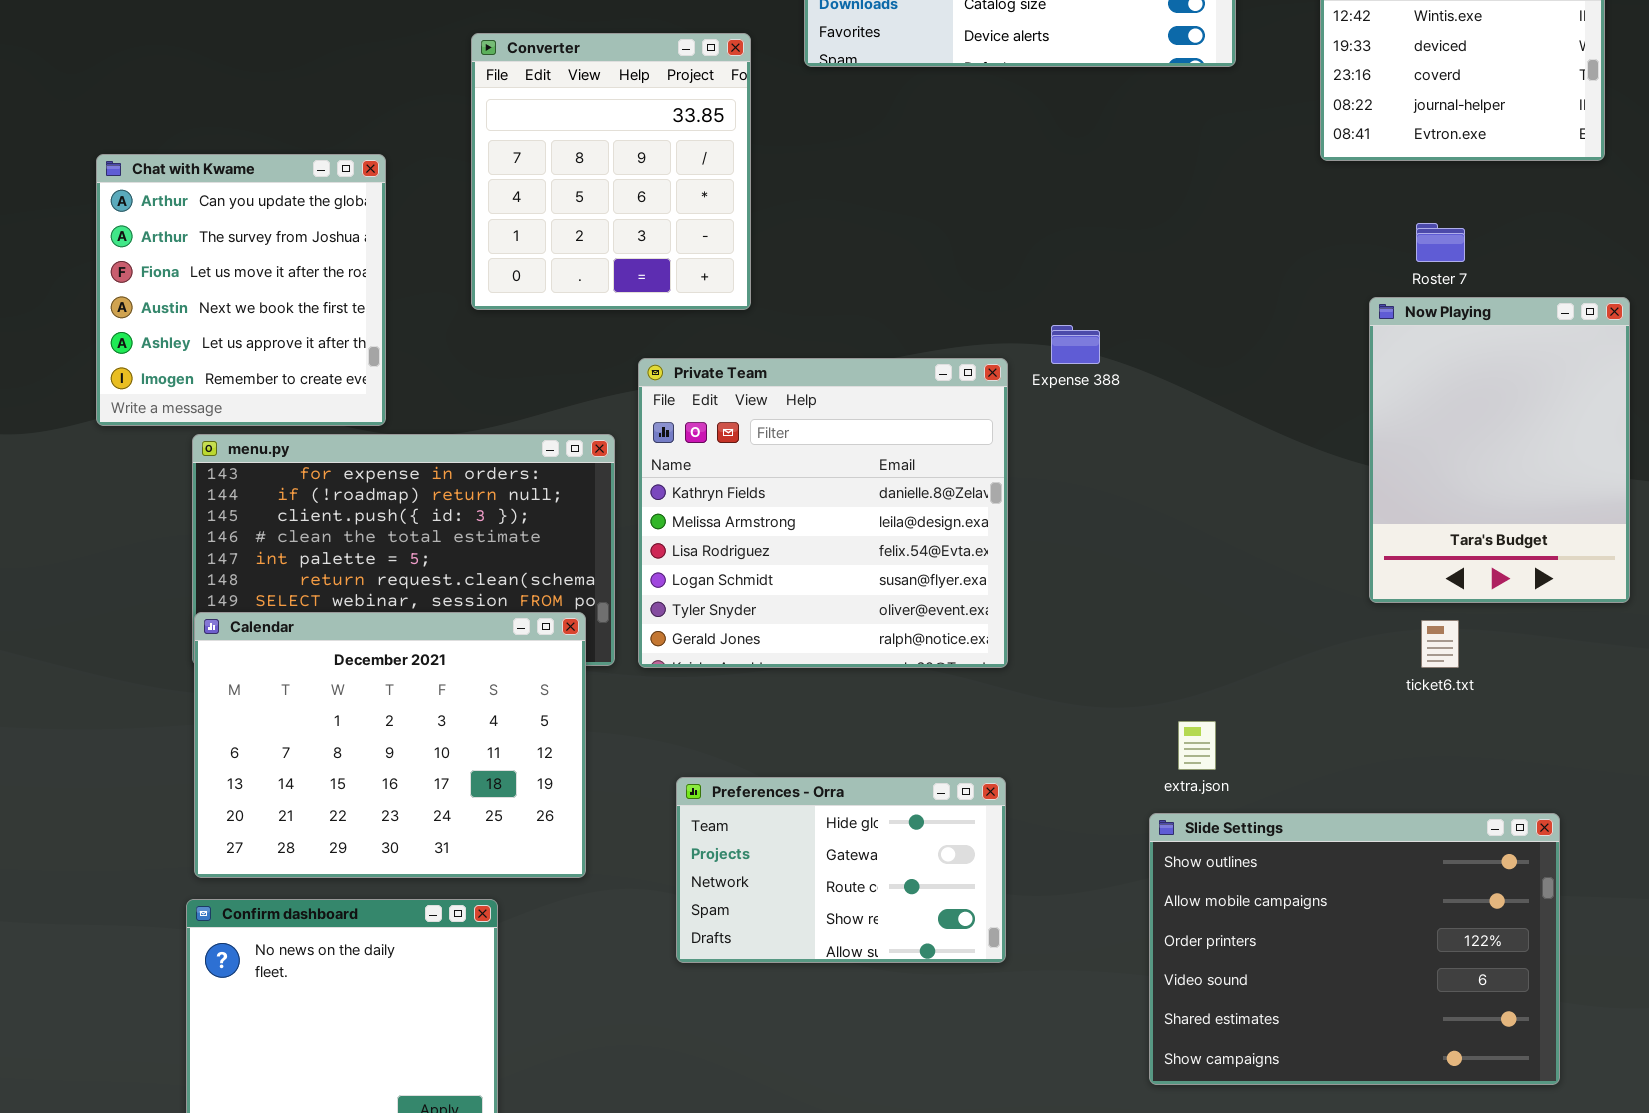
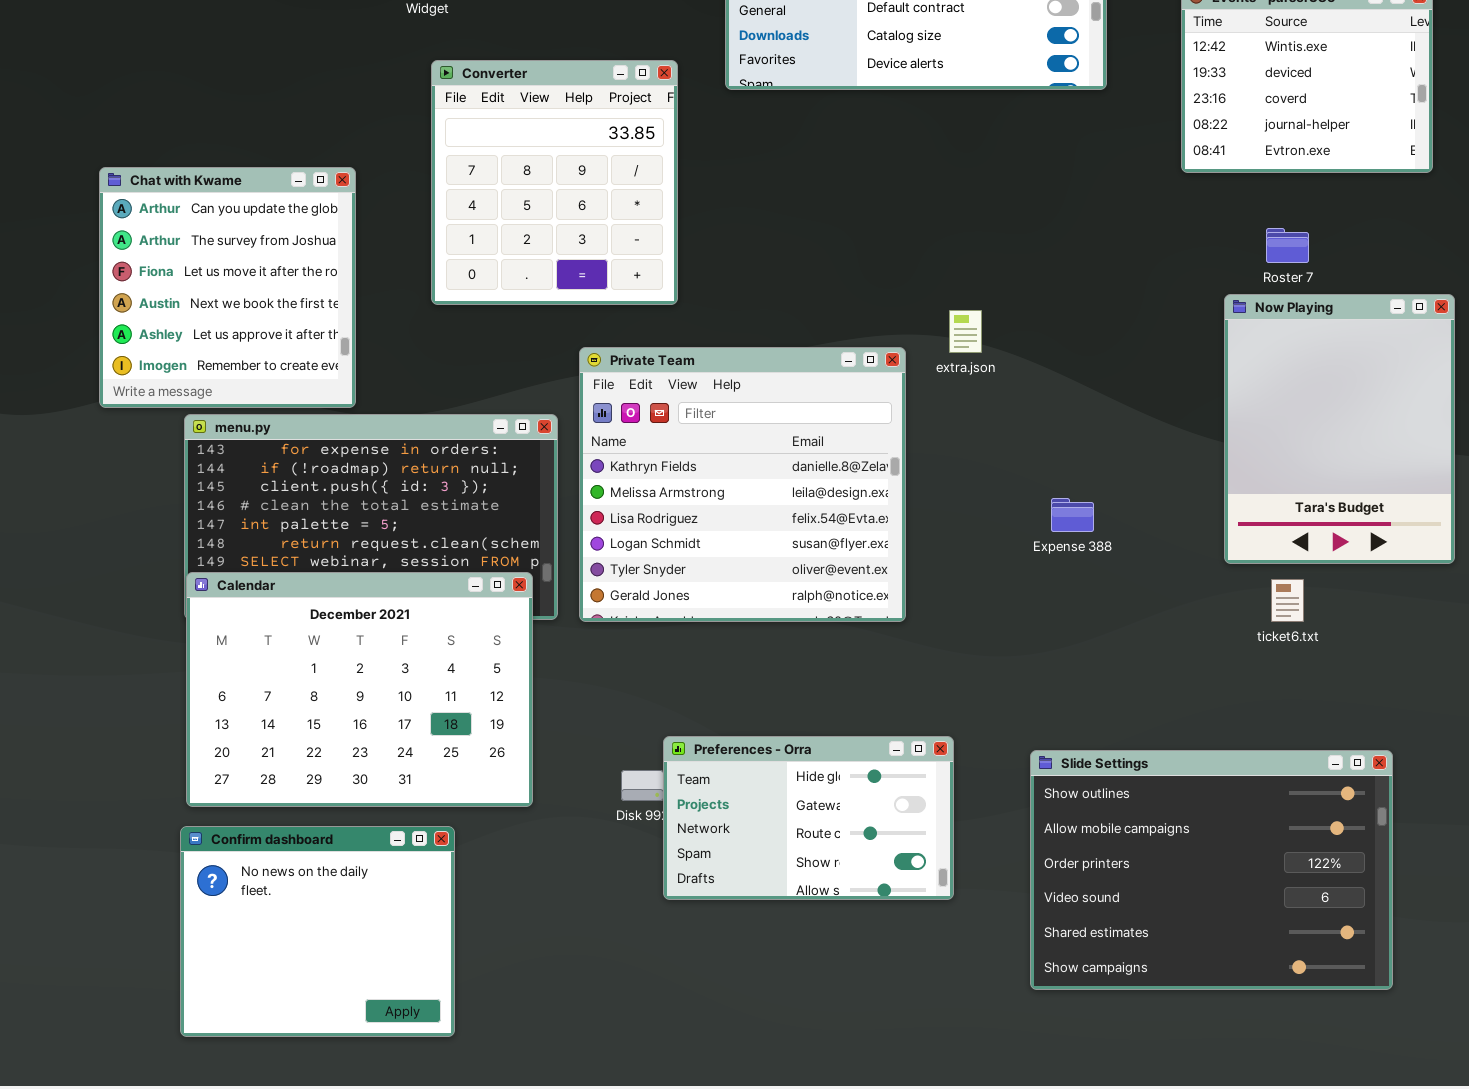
Expense 388: [1051,325,1100,364] -> [1051,498,1094,532], moved
extra.json: [1178,721,1216,770] -> [949,310,982,353], moved
Preferences - Orra: [676,777,1006,963] -> [663,736,954,900], moved

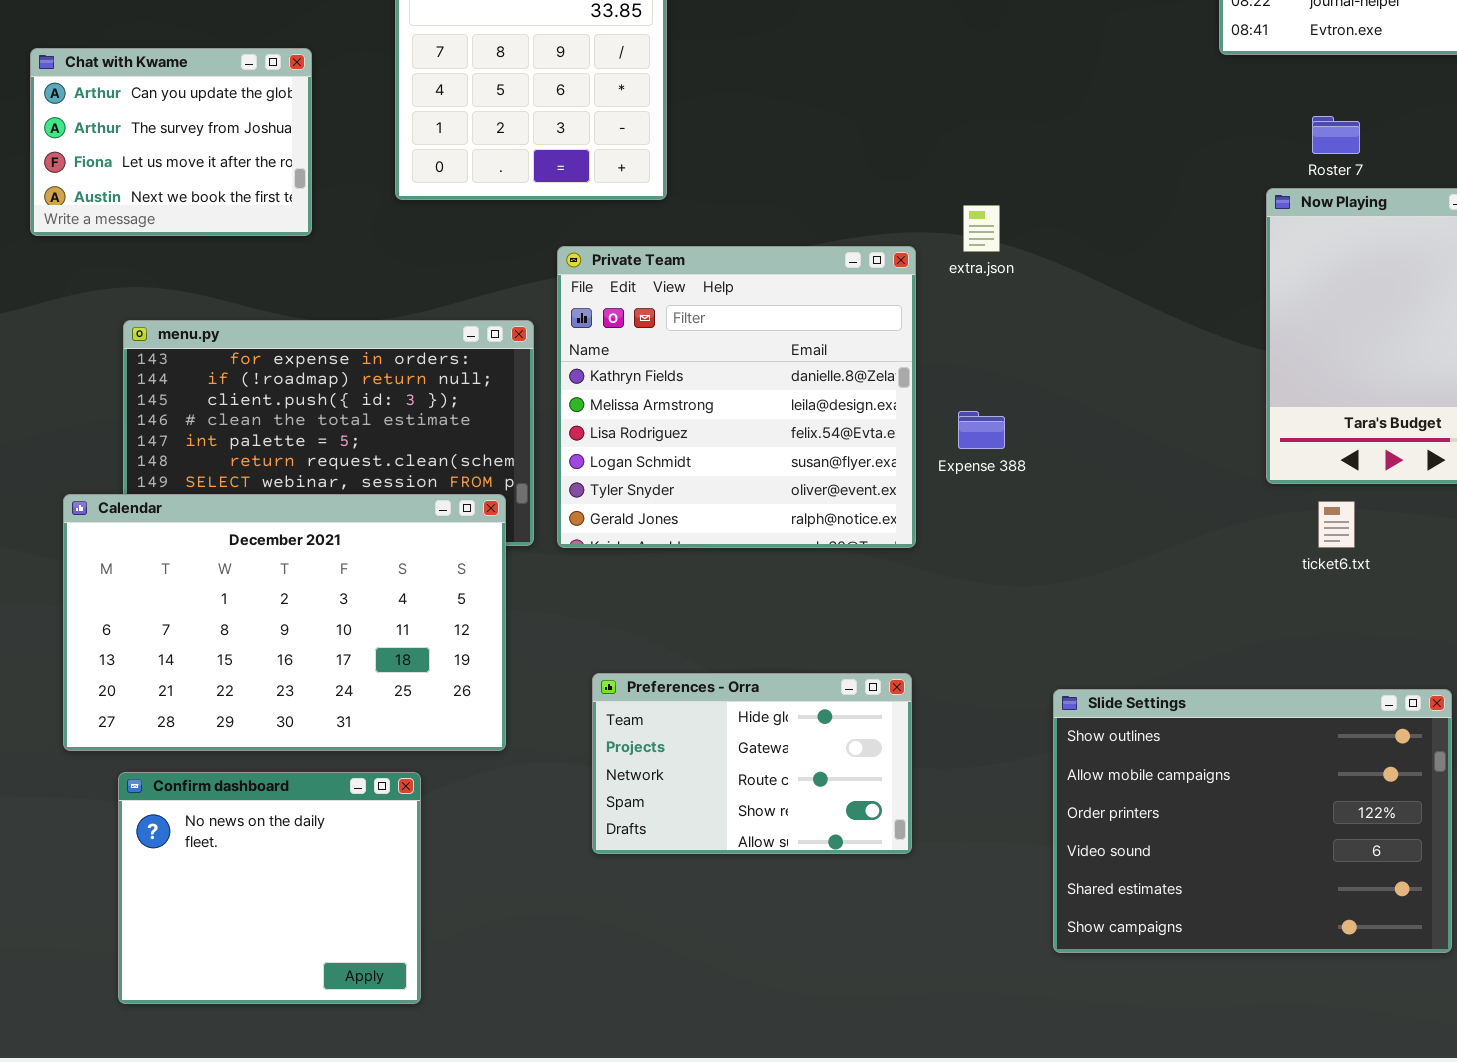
Chat with Kwame: [99,167,356,408] -> [30,48,312,236], resized
Expense 388: [1051,498,1094,532] -> [958,411,1005,449], moved
Calendar: [186,572,533,807] -> [63,494,506,751], resized
Preferences - Orra: [663,736,954,900] -> [592,673,912,854], moved

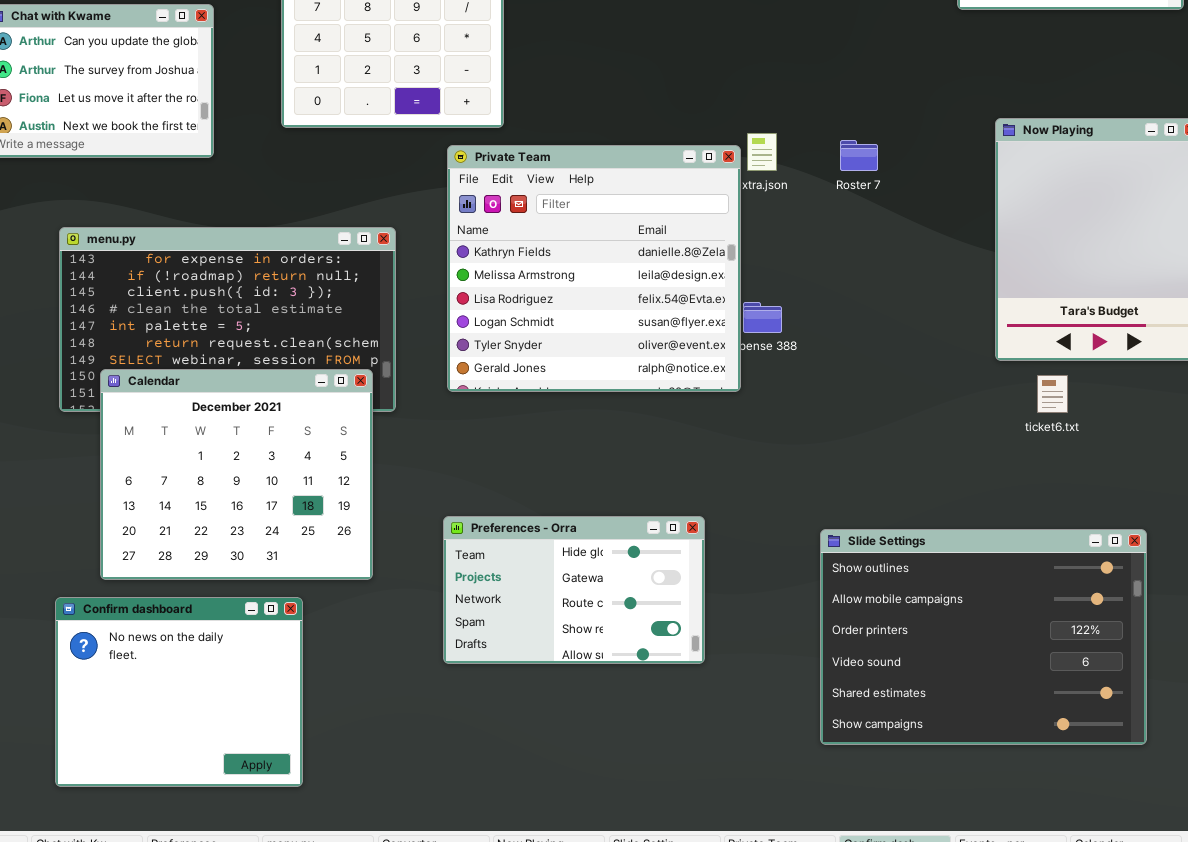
Roster 7: [1312,116,1360,154] -> [840,140,878,171], moved
Private Team: [557,246,916,548] -> [447,145,741,392], moved
Calendar: [63,494,506,751] -> [100,369,373,580], resized

